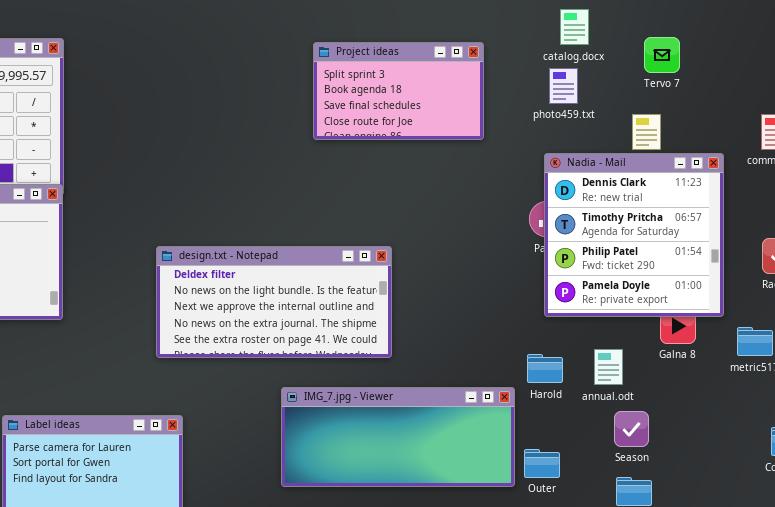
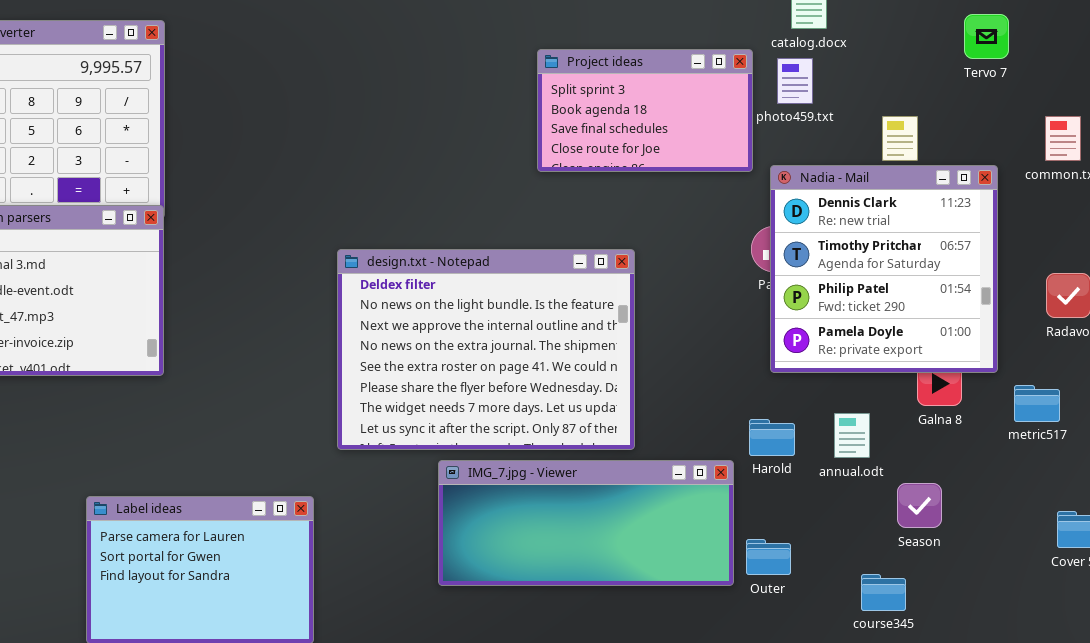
Tervo 7: [644,37,680,73] -> [964,14,1009,59], moved
Project ideas: [313,42,484,140] -> [537,49,753,172], moved
design.txt - Notepad: [156,246,392,358] -> [337,249,635,450], moved, resized
Season: [614,411,649,447] -> [897,483,942,528], moved

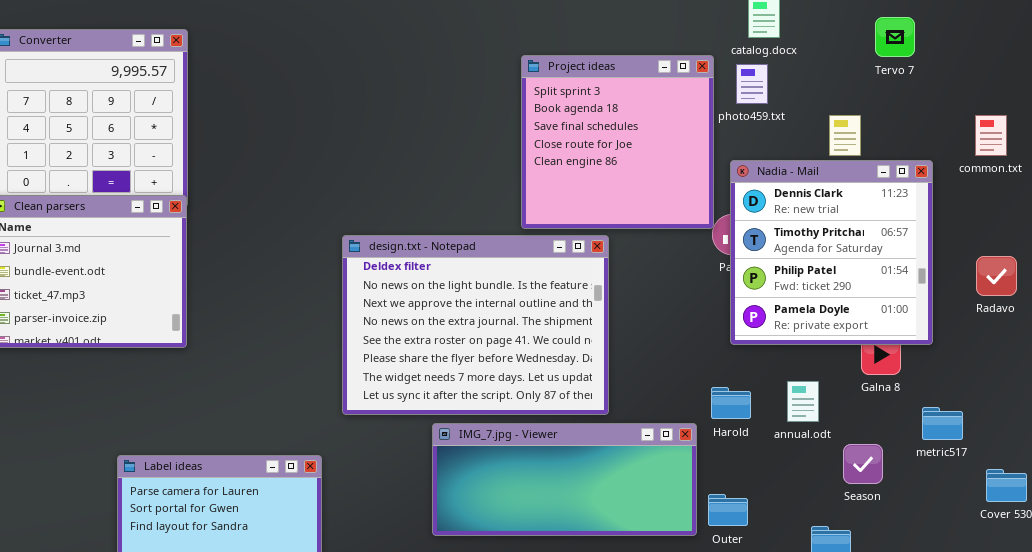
Tervo 7: [964,14,1009,59] -> [875,17,915,57], moved
Project ideas: [537,49,753,172] -> [521,55,714,229], resized
metric517: [1014,385,1060,422] -> [922,407,963,440], moved

